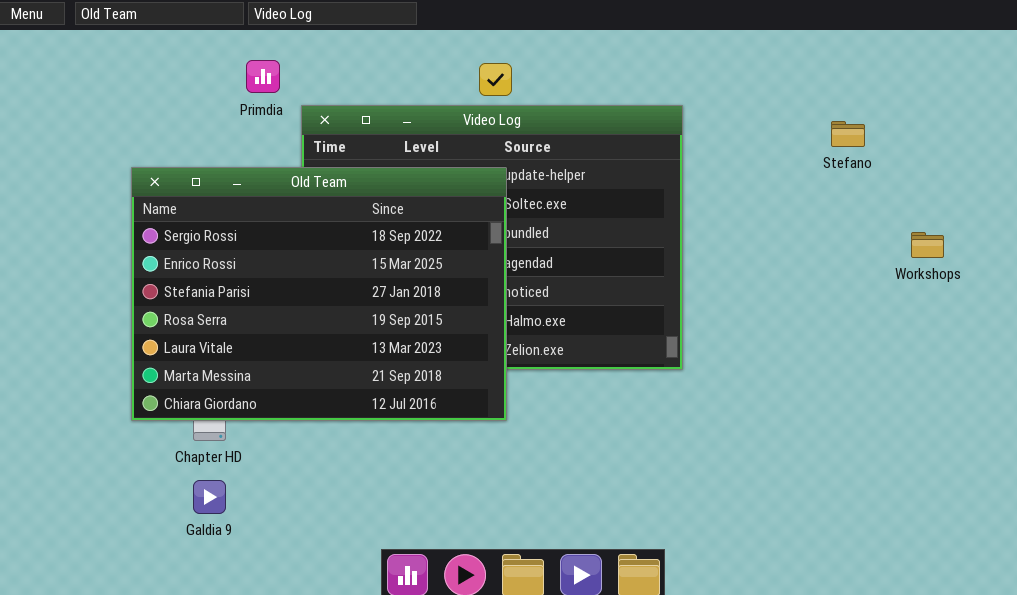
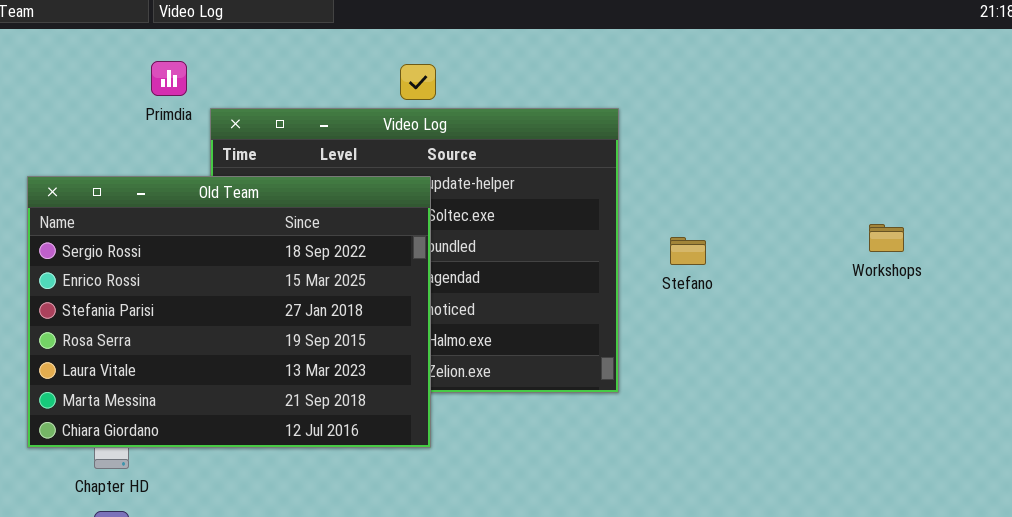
Stefano: [831,121,865,147] -> [670,237,706,265], moved
Workshops: [911,232,944,258] -> [869,224,904,252], moved

